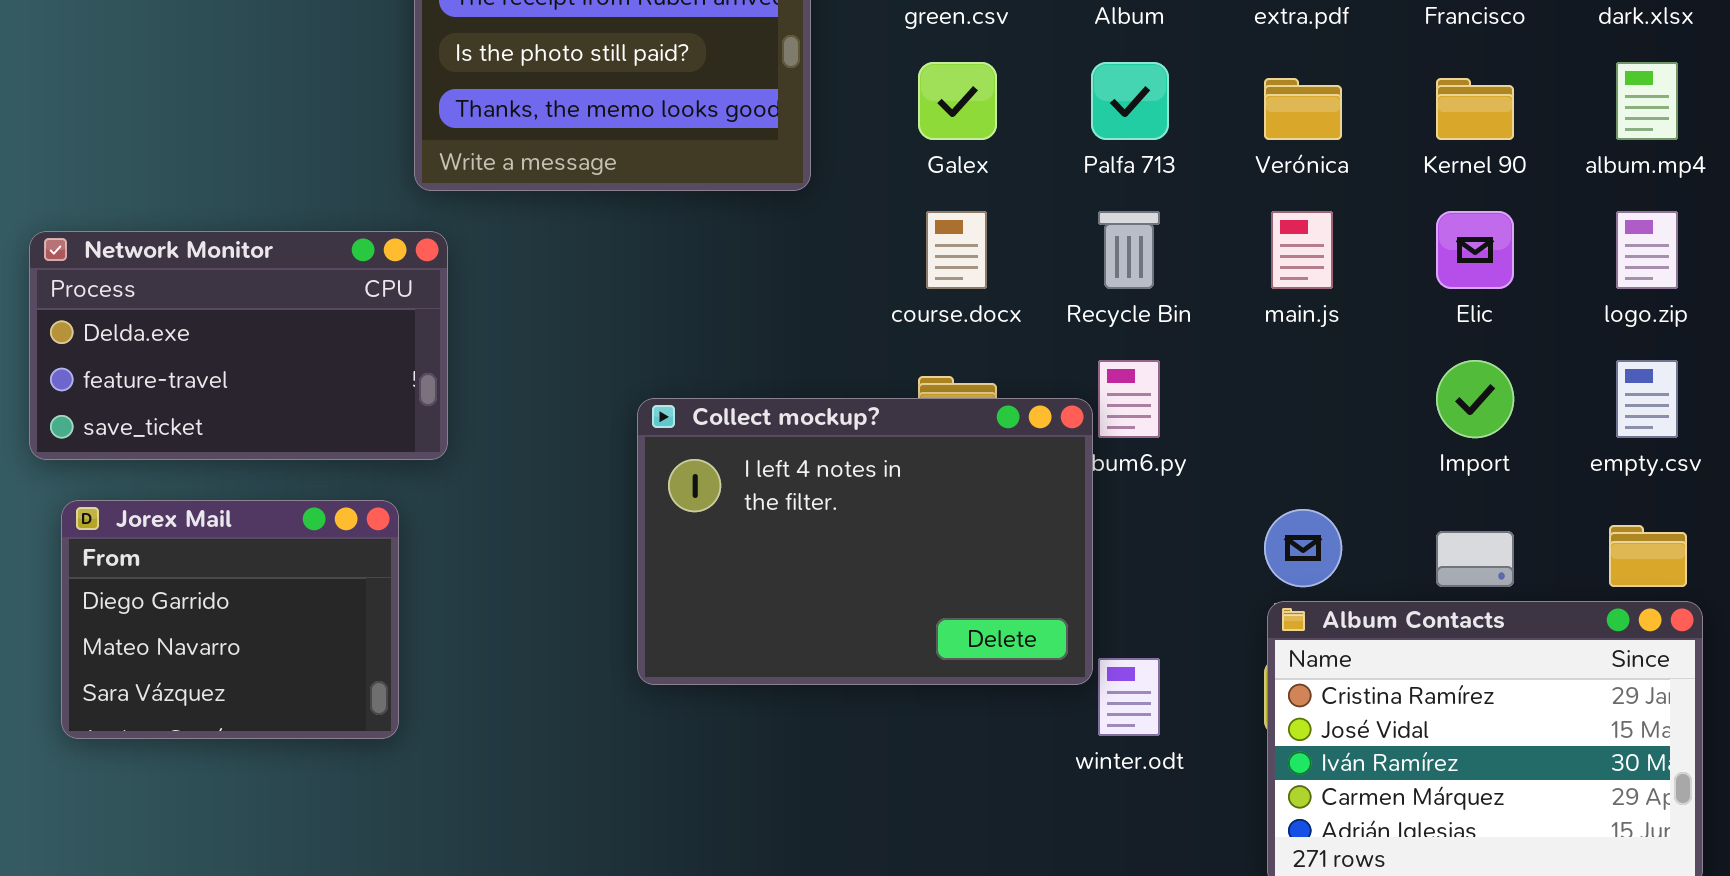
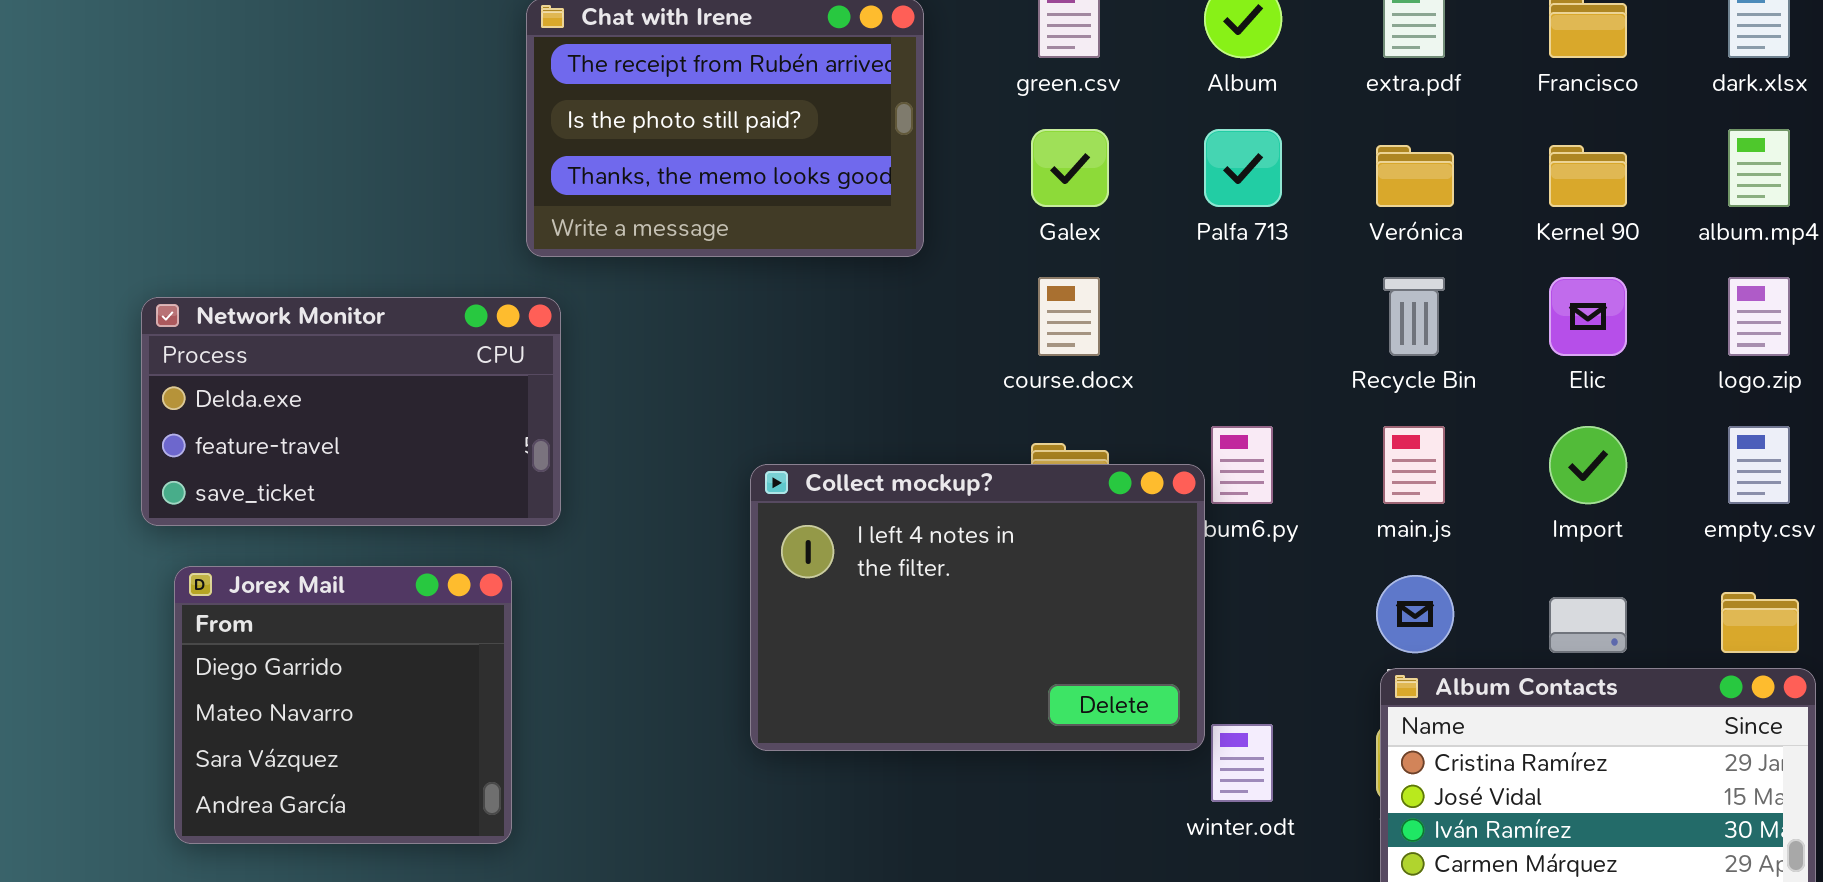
Recycle Bin: [1098,211,1160,289] -> [1383,277,1445,356], moved
main.js: [1271,211,1333,289] -> [1383,426,1445,504], moved
Jorex Mail: [61,500,399,739] -> [174,566,512,844], resized

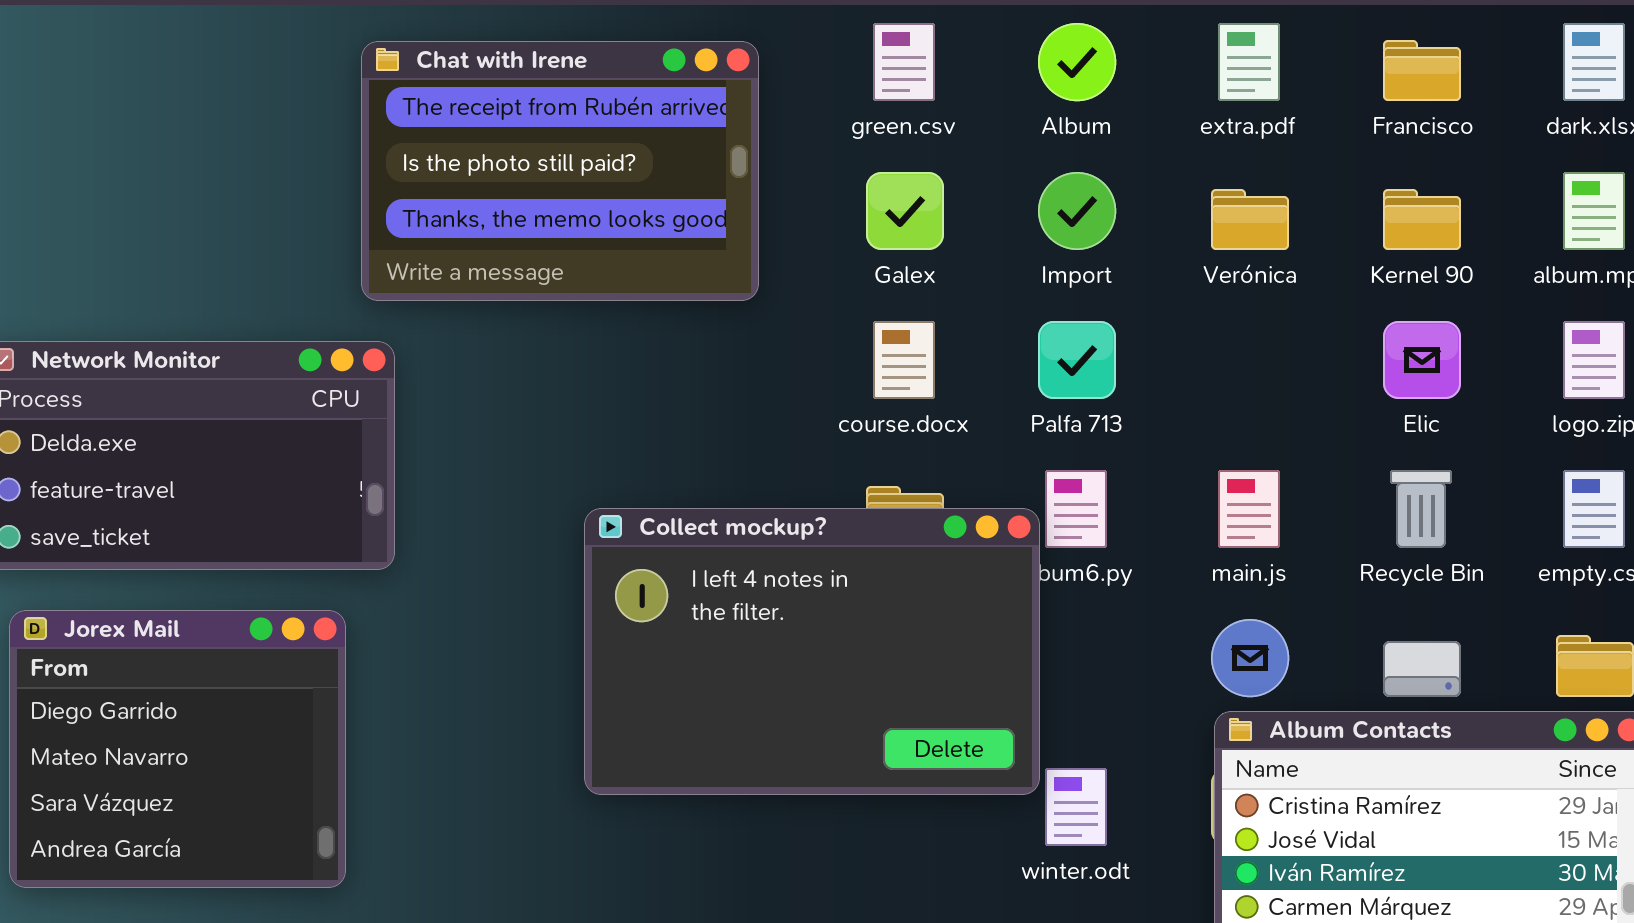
Palfa 713: [1204,129,1282,207] -> [1038,321,1116,399], moved
Recycle Bin: [1383,277,1445,356] -> [1390,470,1452,548], moved
Import: [1549,426,1627,504] -> [1038,172,1116,250], moved

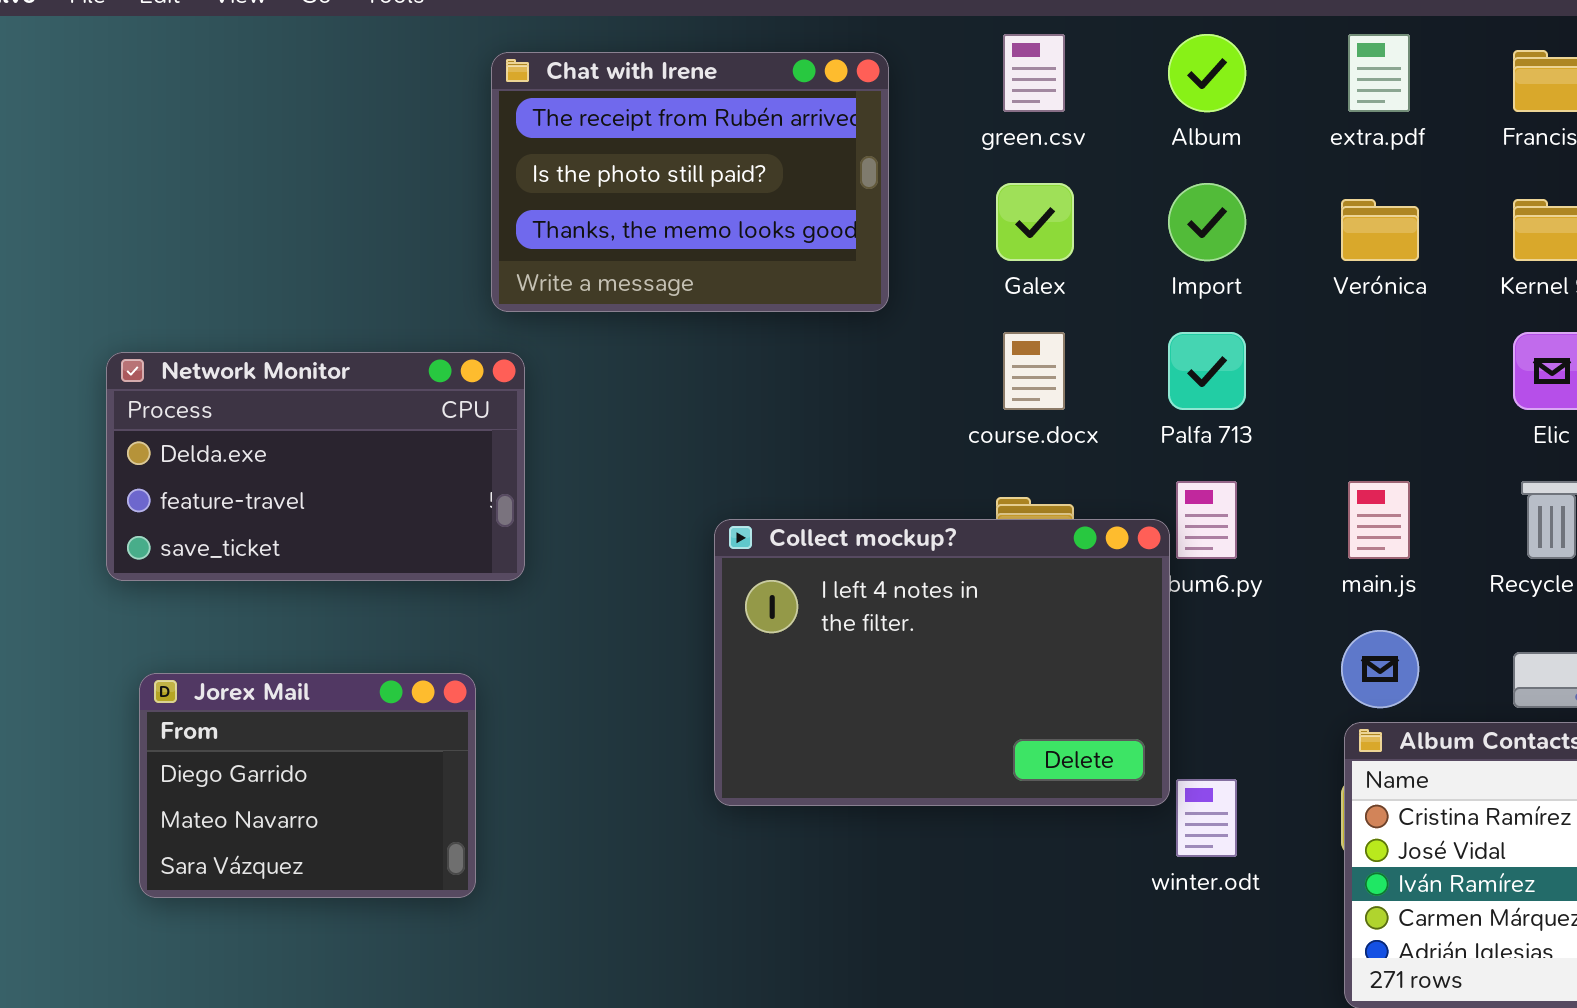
Jorex Mail: [9,610,346,888] -> [139,673,476,898], resized

